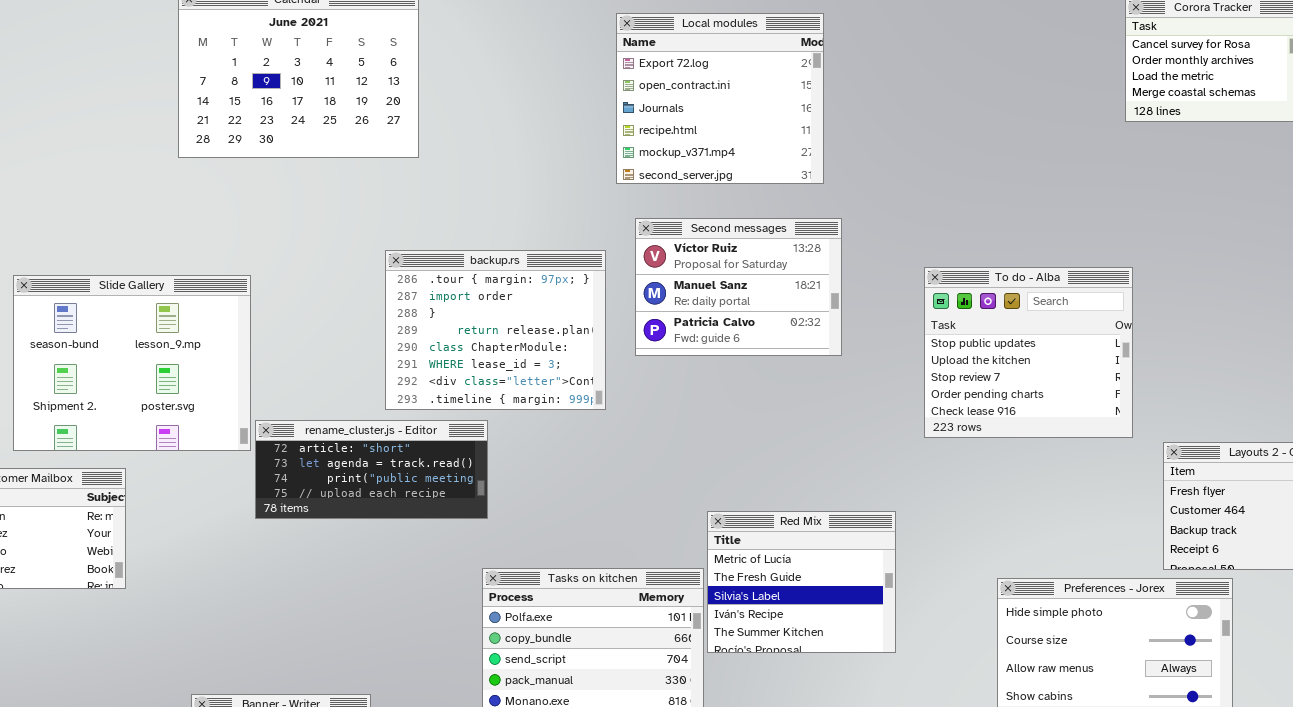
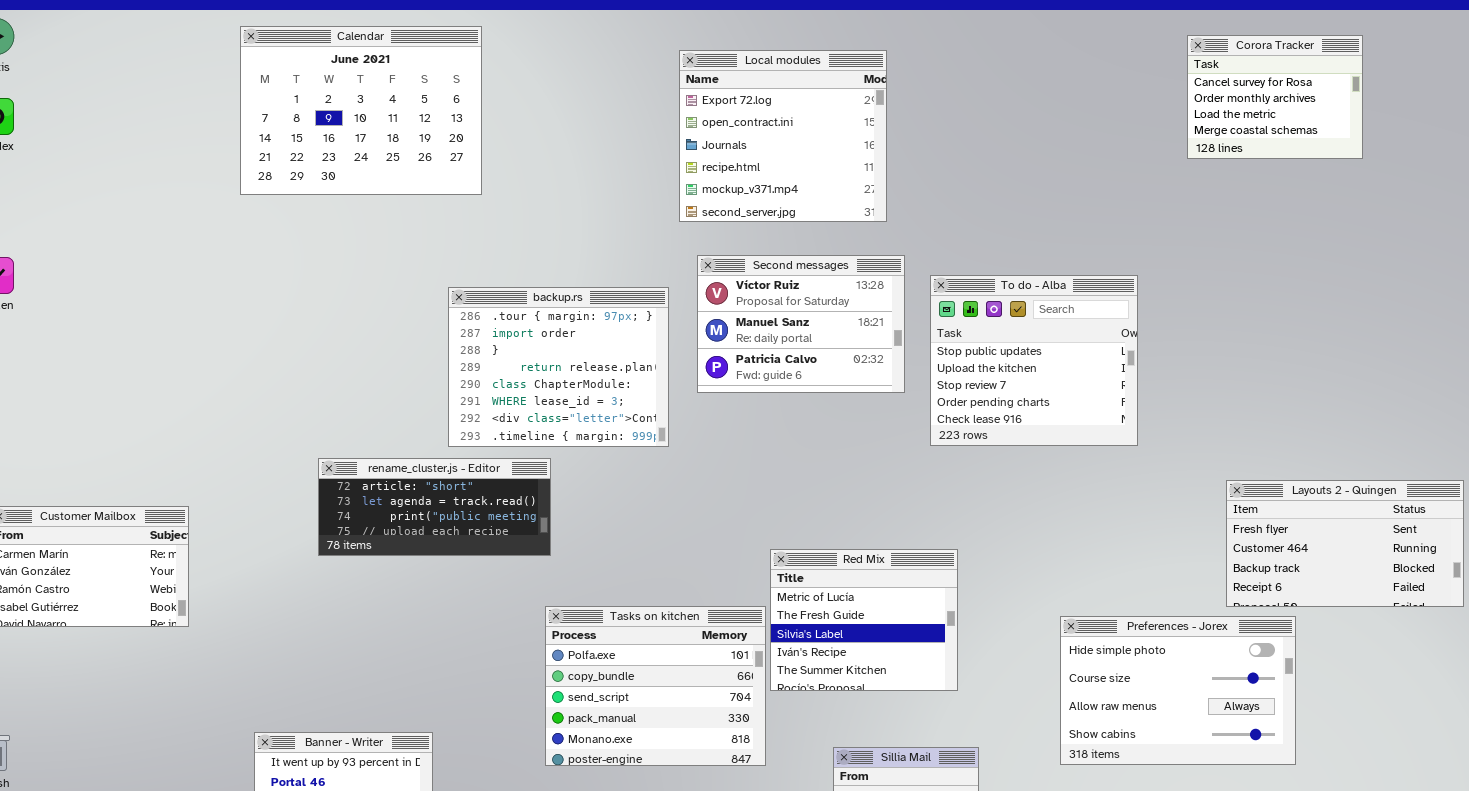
To do - Alba: [924,267,1133,438] -> [930,275,1138,446], moved
Slide Gallery: [13,275,251,451] -> none, closed

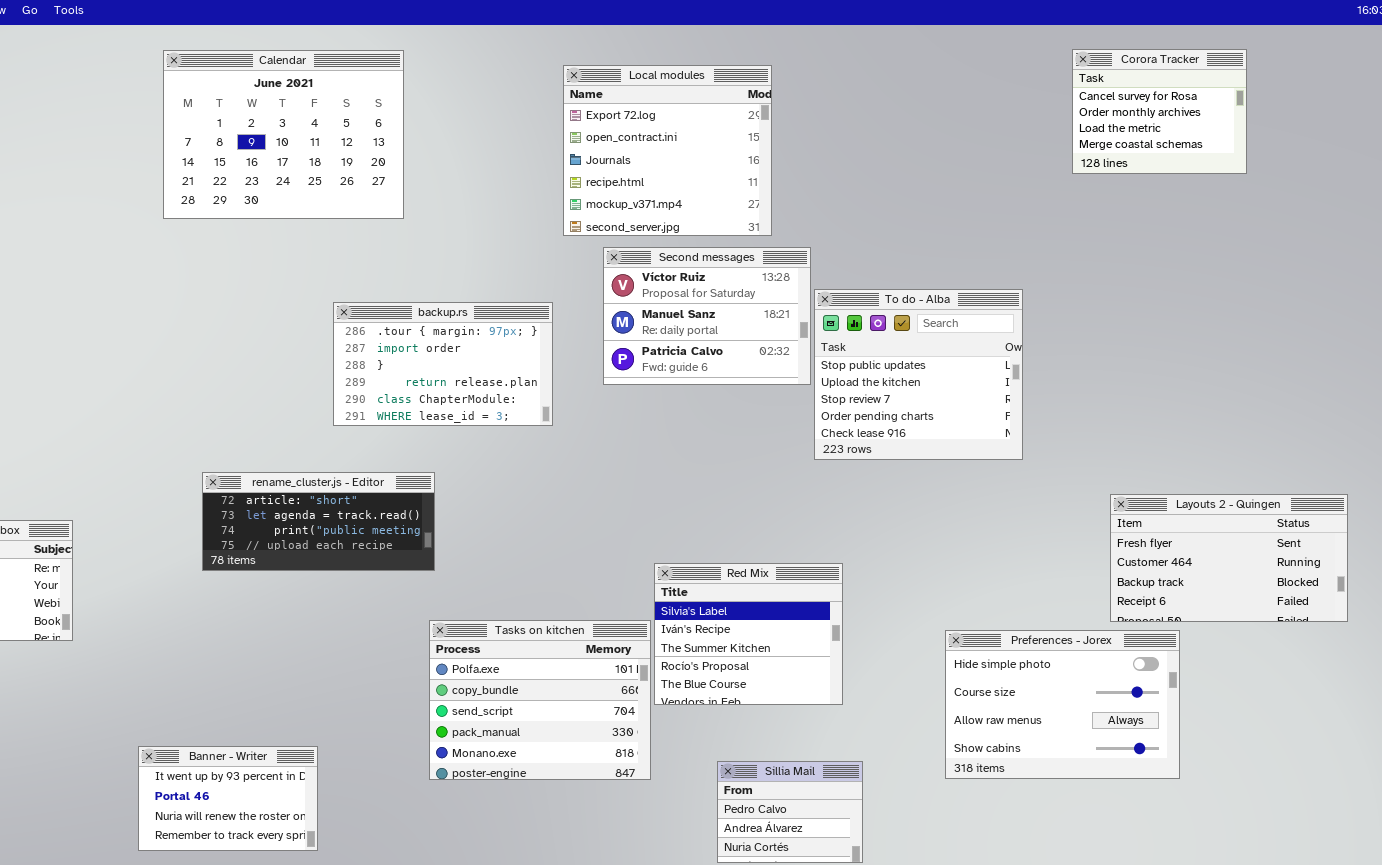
Calendar: [240,26,482,195] -> [163,50,404,219], moved
Second messages: [697,255,905,393] -> [603,247,811,385], moved
backup.rs: [448,287,669,447] -> [333,302,553,426], resized
Red Mix: [770,549,958,691] -> [654,563,843,705], scrolled down 2 rows

